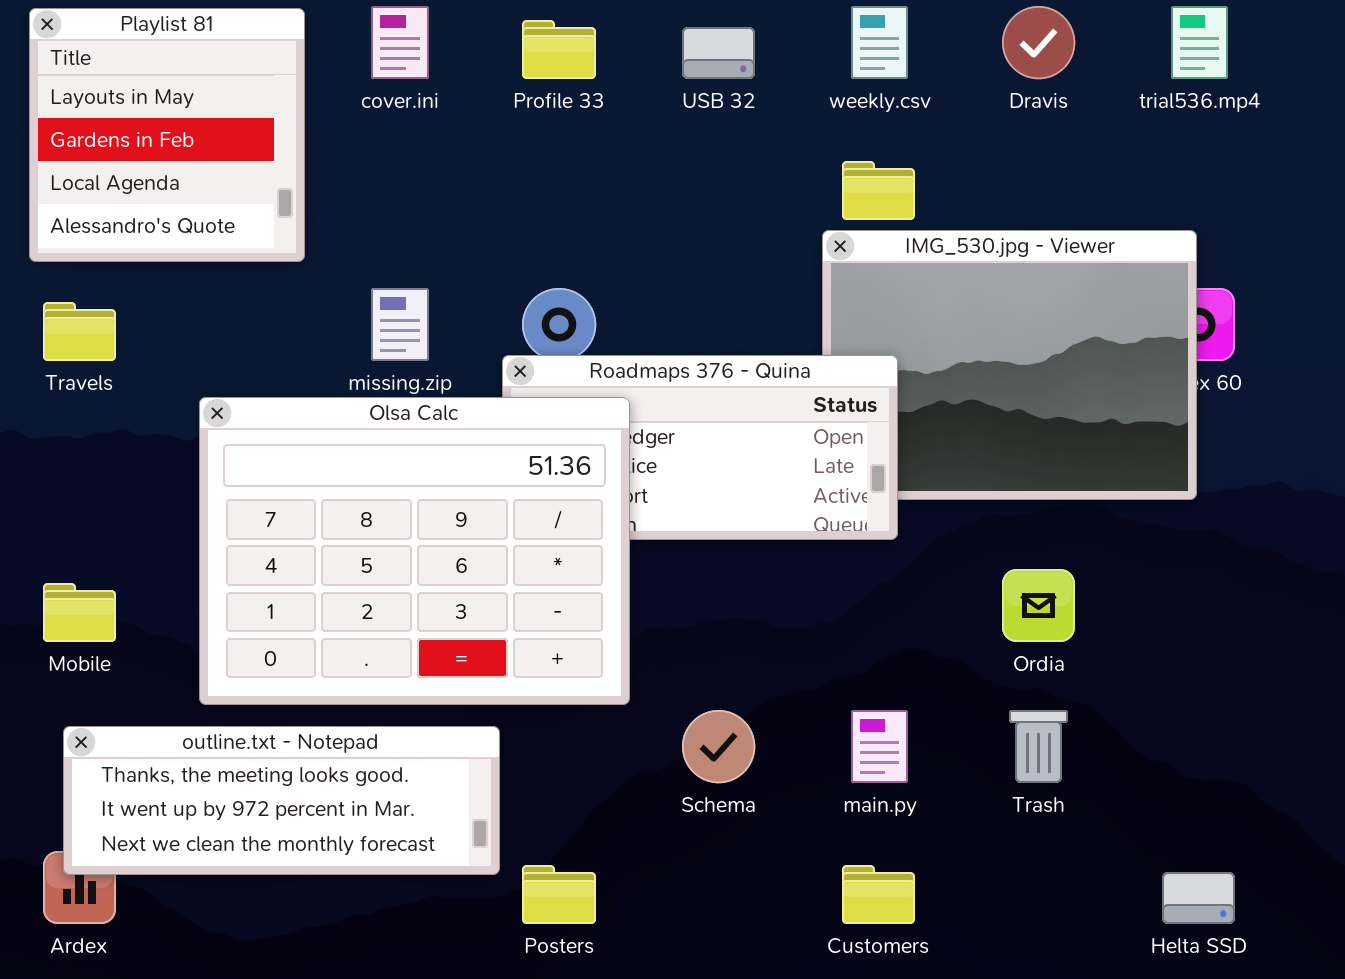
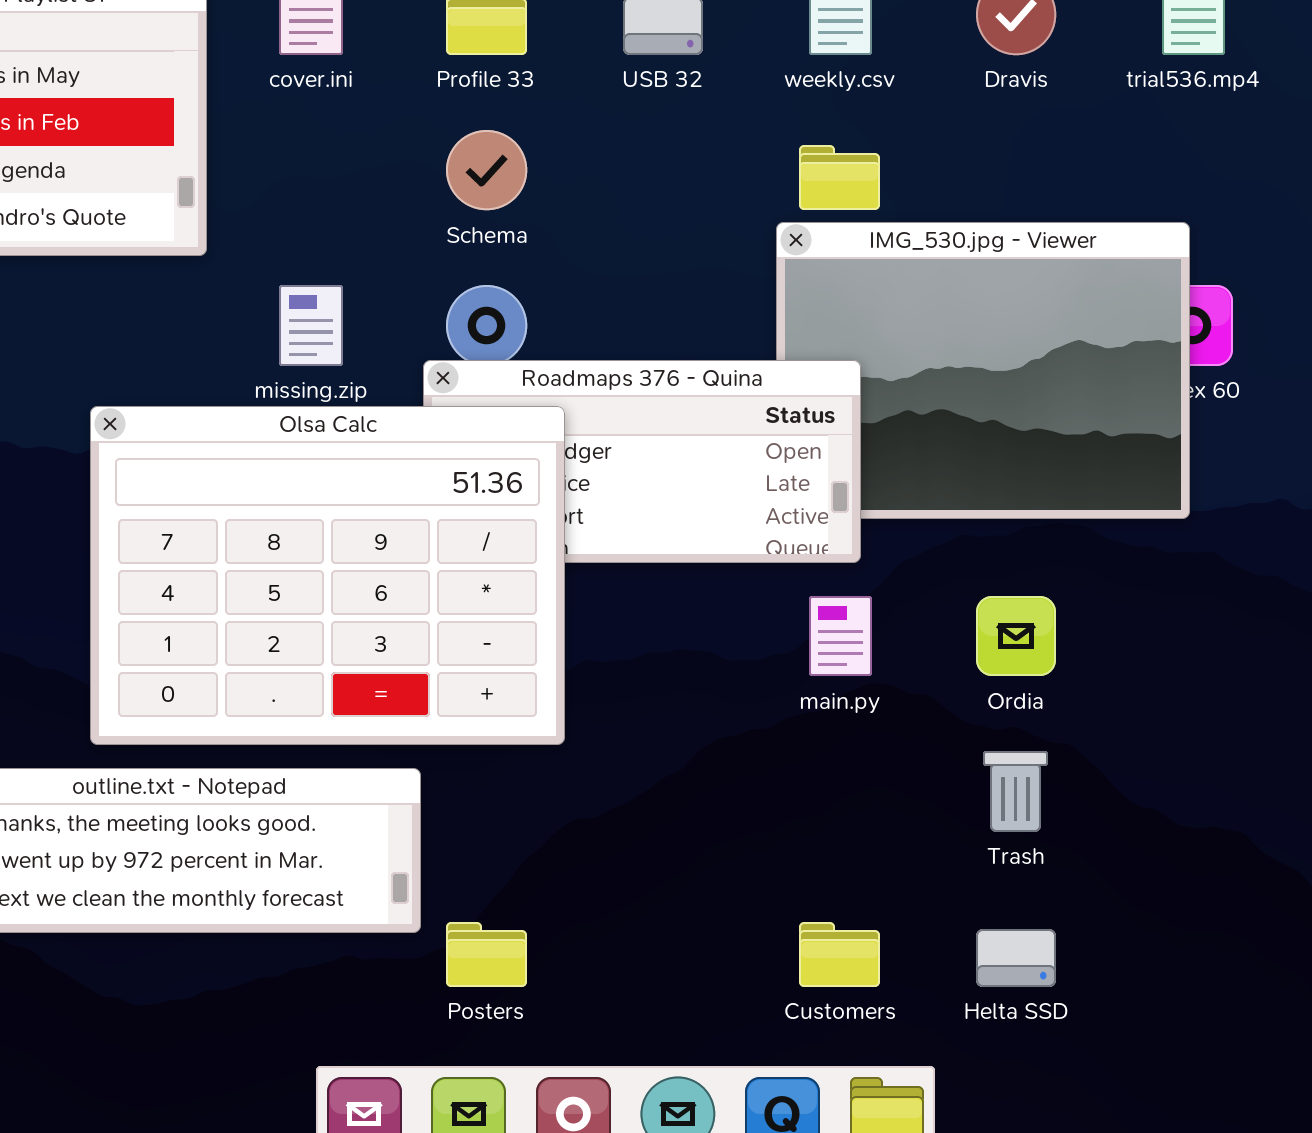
Schema: [682,710,755,783] -> [446,130,527,210], moved
main.py: [851,710,908,783] -> [809,596,872,676], moved
Helta SSD: [1162,872,1235,924] -> [976,929,1056,987], moved

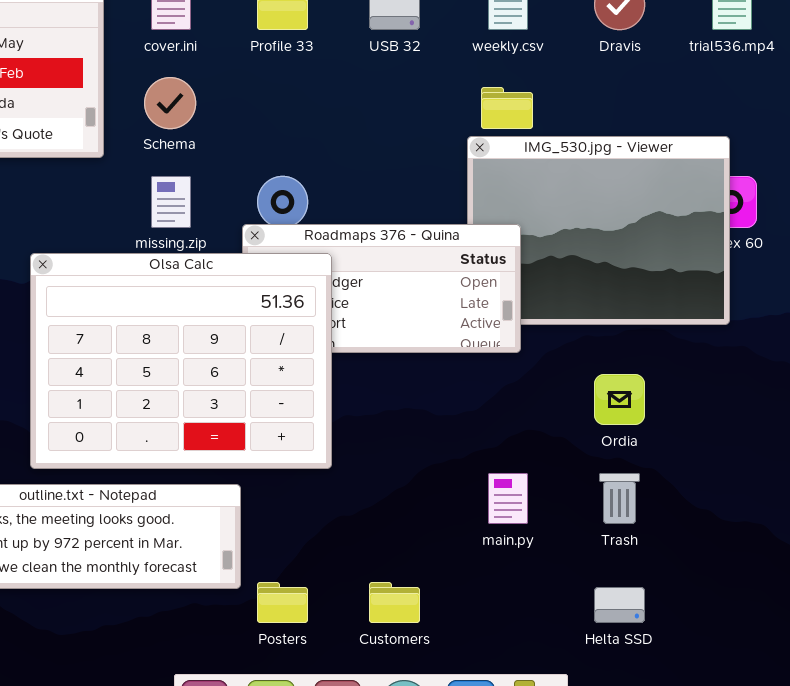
Schema: [446,130,527,210] -> [144,77,196,129], moved
main.py: [809,596,872,676] -> [488,473,528,524], moved
Customers: [799,922,880,987] -> [369,582,420,623], moved

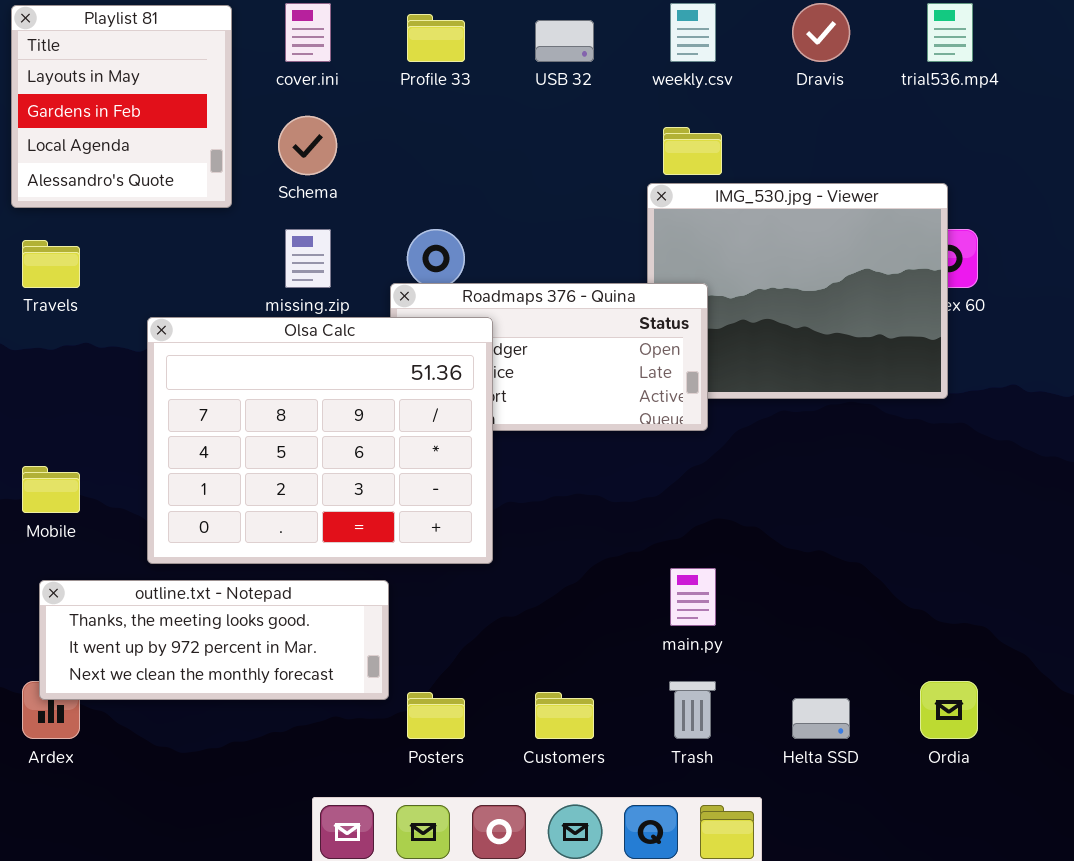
Ordia: [594,374,645,425] -> [920,681,978,739], moved
Trash: [599,473,640,524] -> [669,681,716,739], moved

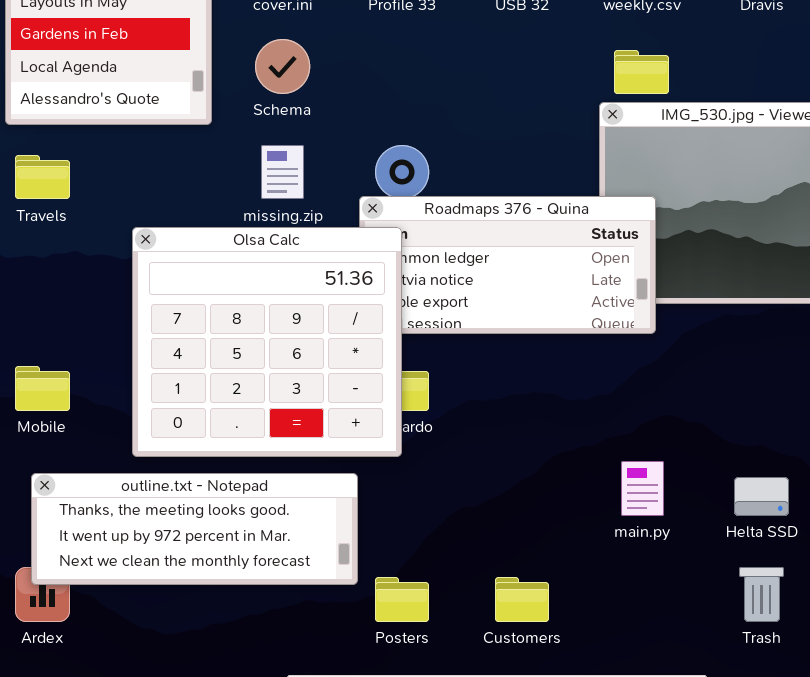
Olsa Calc: [147,317,493,564] -> [132,227,402,457], resized
Trash: [669,681,716,739] -> [739,567,784,622], moved
Helta SSD: [792,698,850,739] -> [734,477,789,516], moved

